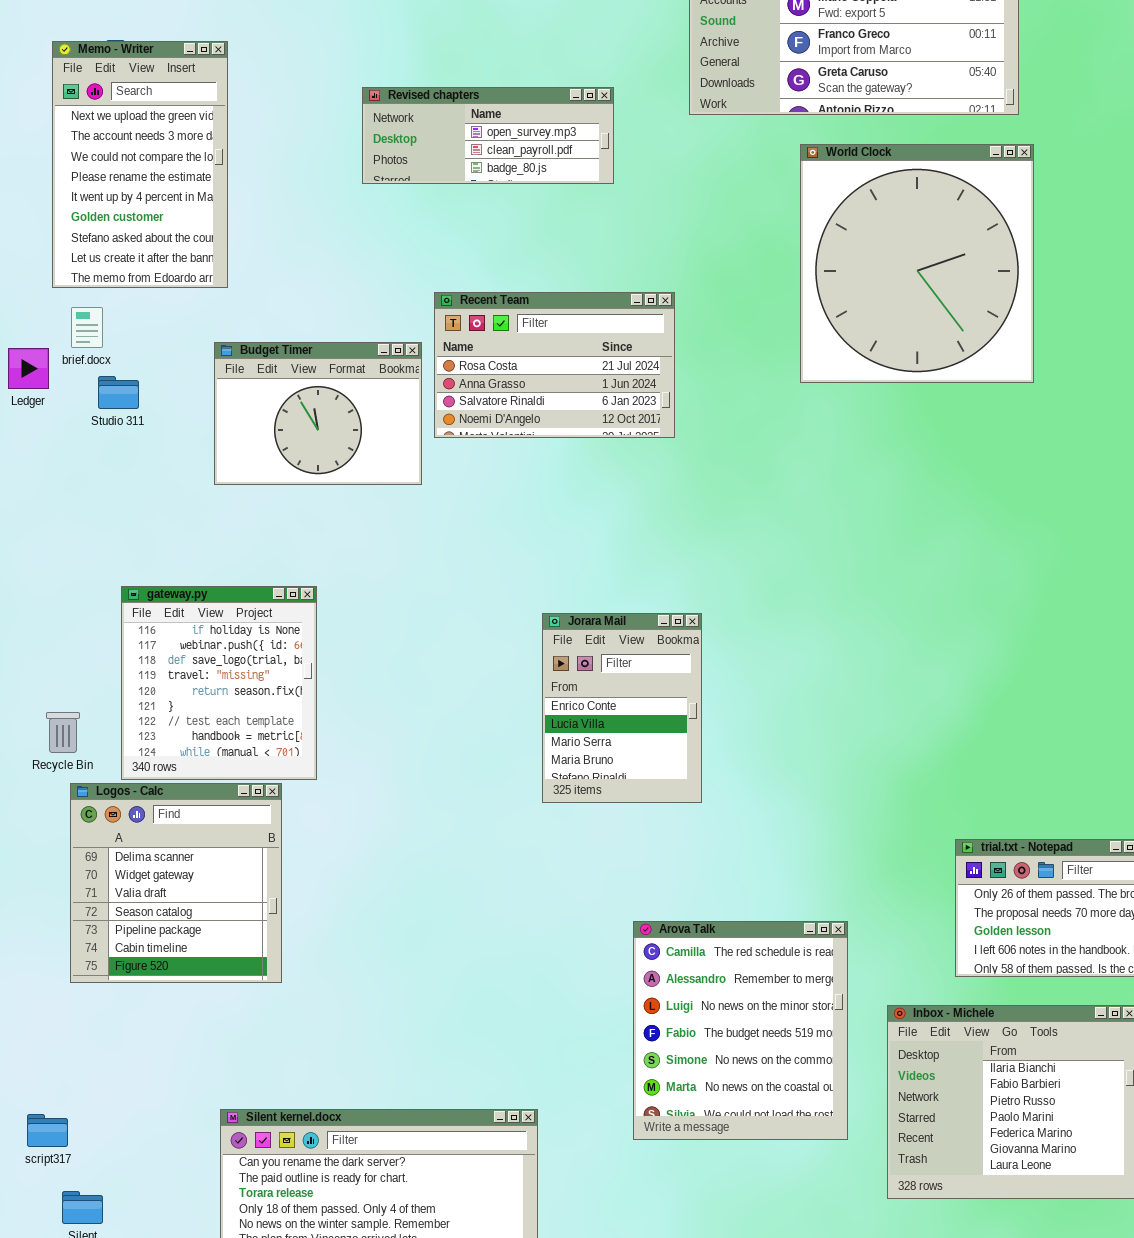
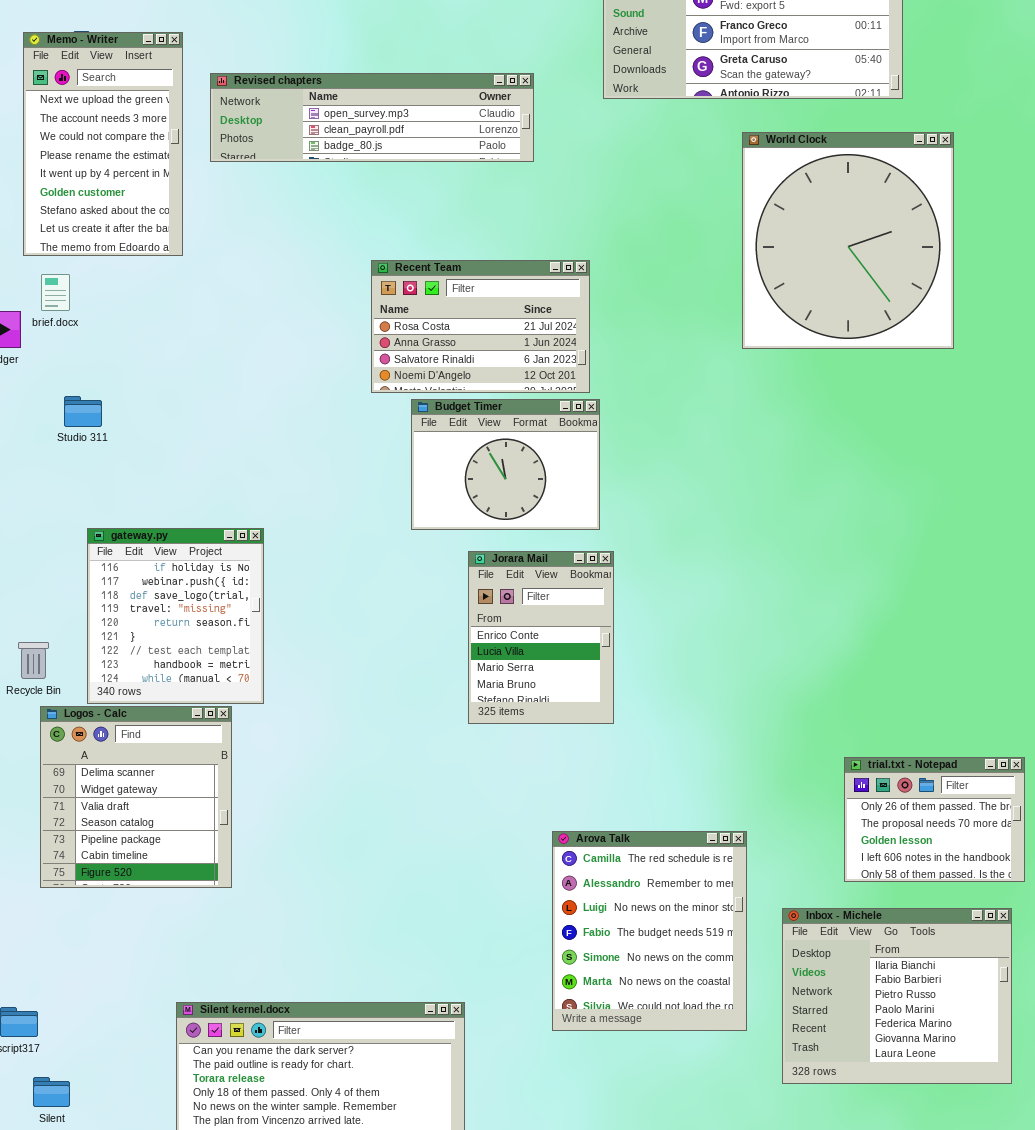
Revised chapters: [362,87,614,184] -> [210,73,534,162], resized
World Clock: [800,144,1034,383] -> [742,132,954,349], moved
Budget Timer: [214,342,422,485] -> [411,399,600,530], moved
Studio 311: [98,376,139,409] -> [64,396,102,427], moved

